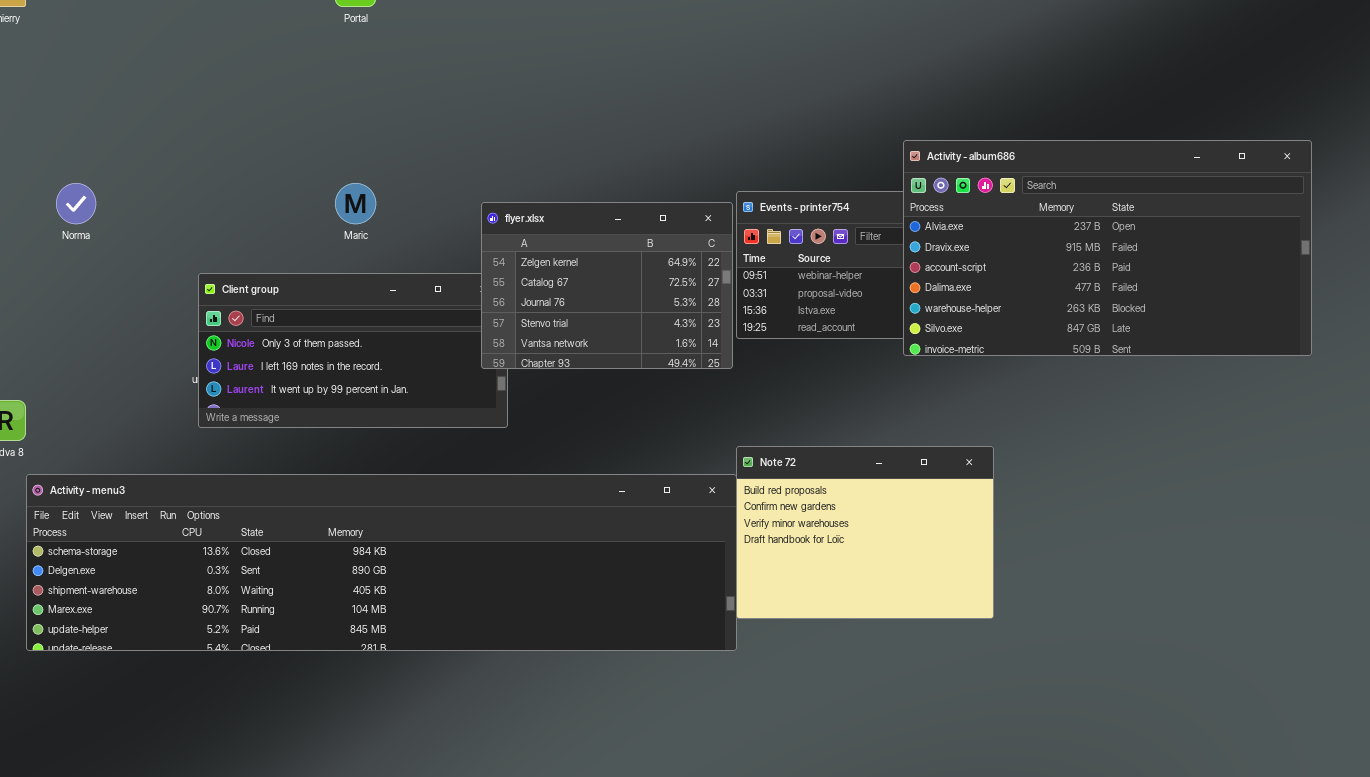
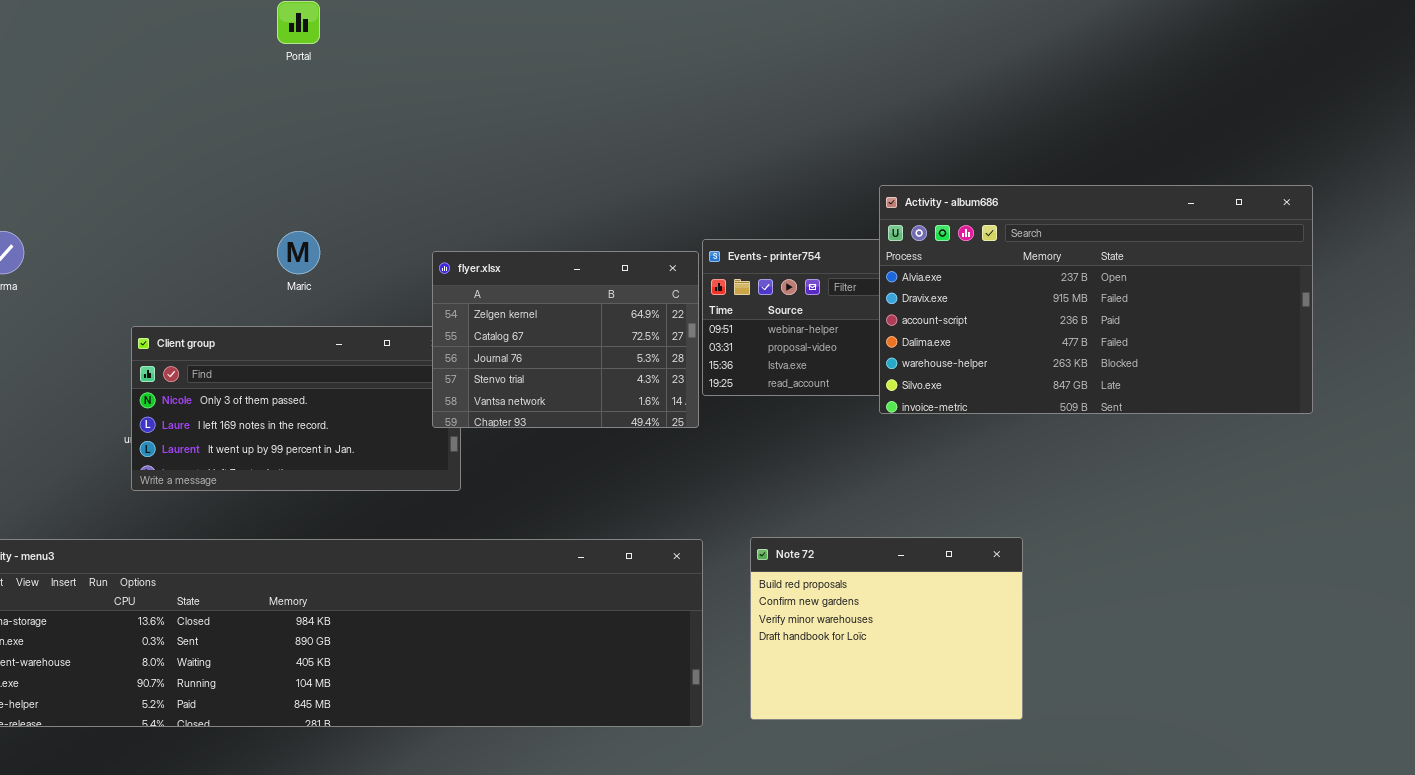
Note 72: [736,446,994,619] -> [750,537,1023,720], moved

